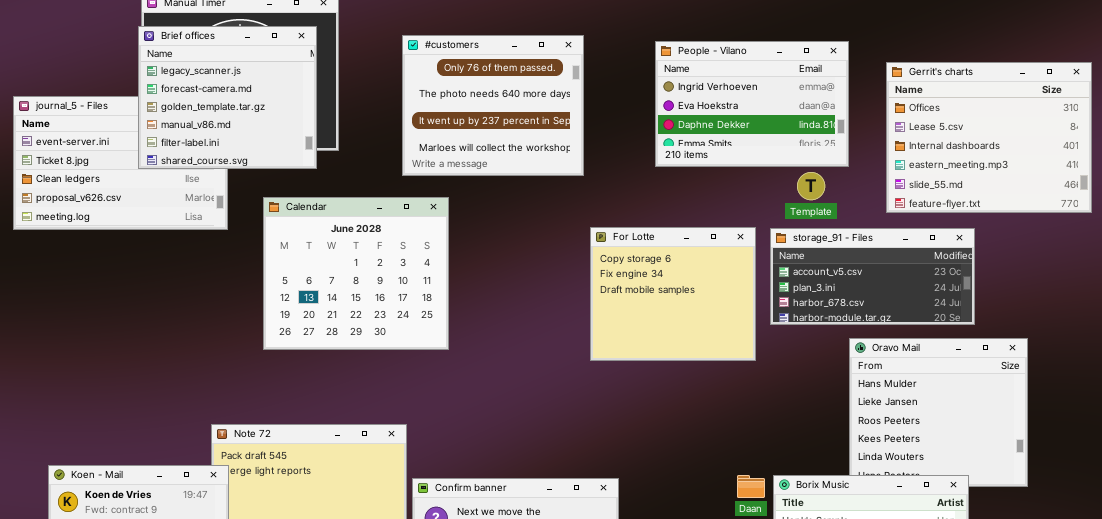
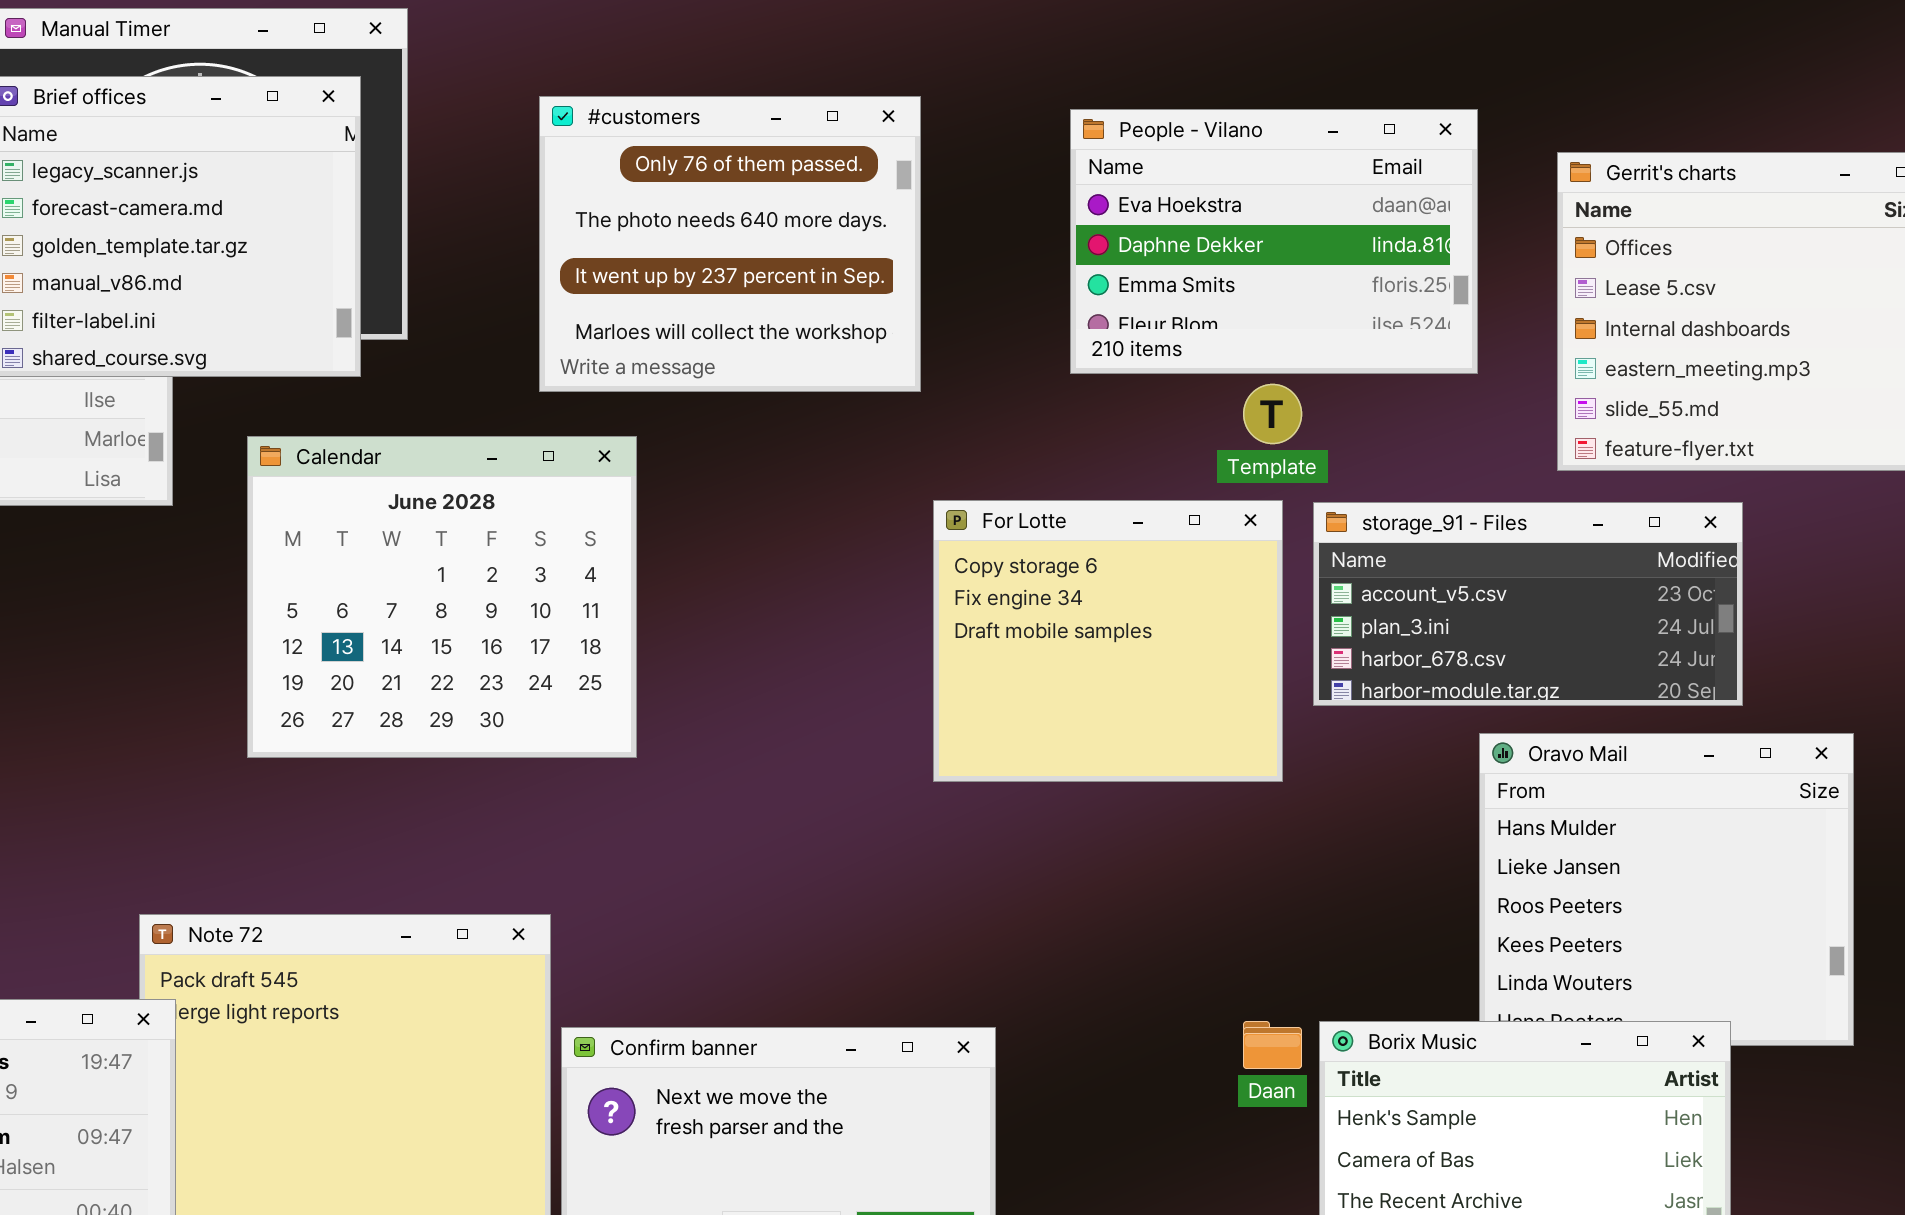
People - Vilano: [655,41,849,167] -> [1070,109,1478,374], scrolled down 1 row
Template: [797,172,825,200] -> [1243,384,1302,444], moved

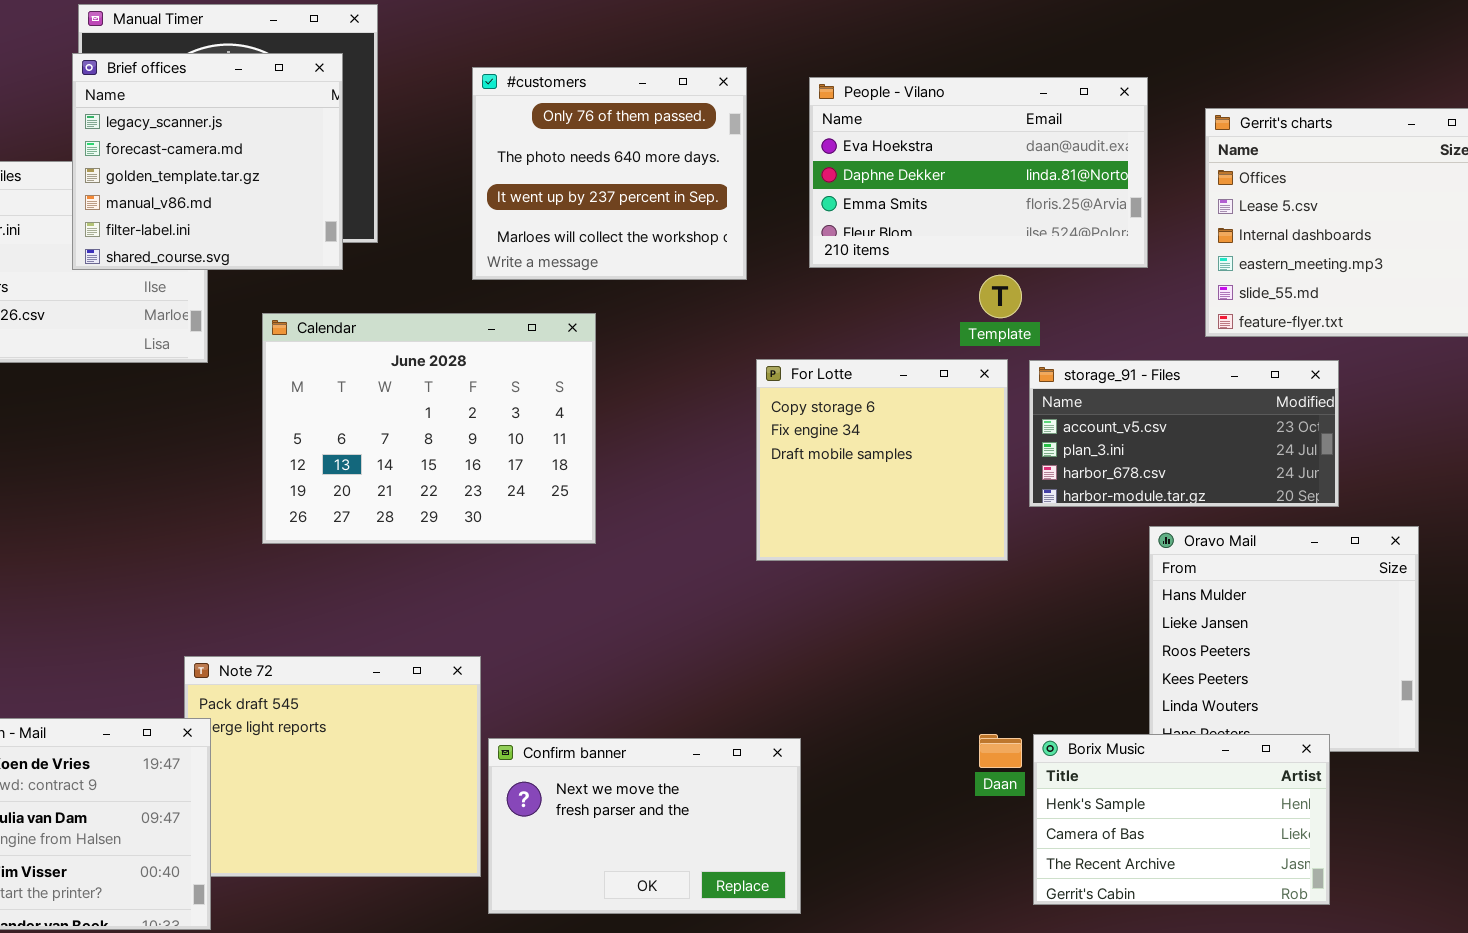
People - Vilano: [1070,109,1478,374] -> [809,77,1148,268], resized
Calendar: [247,436,637,758] -> [262,313,596,544], resized

